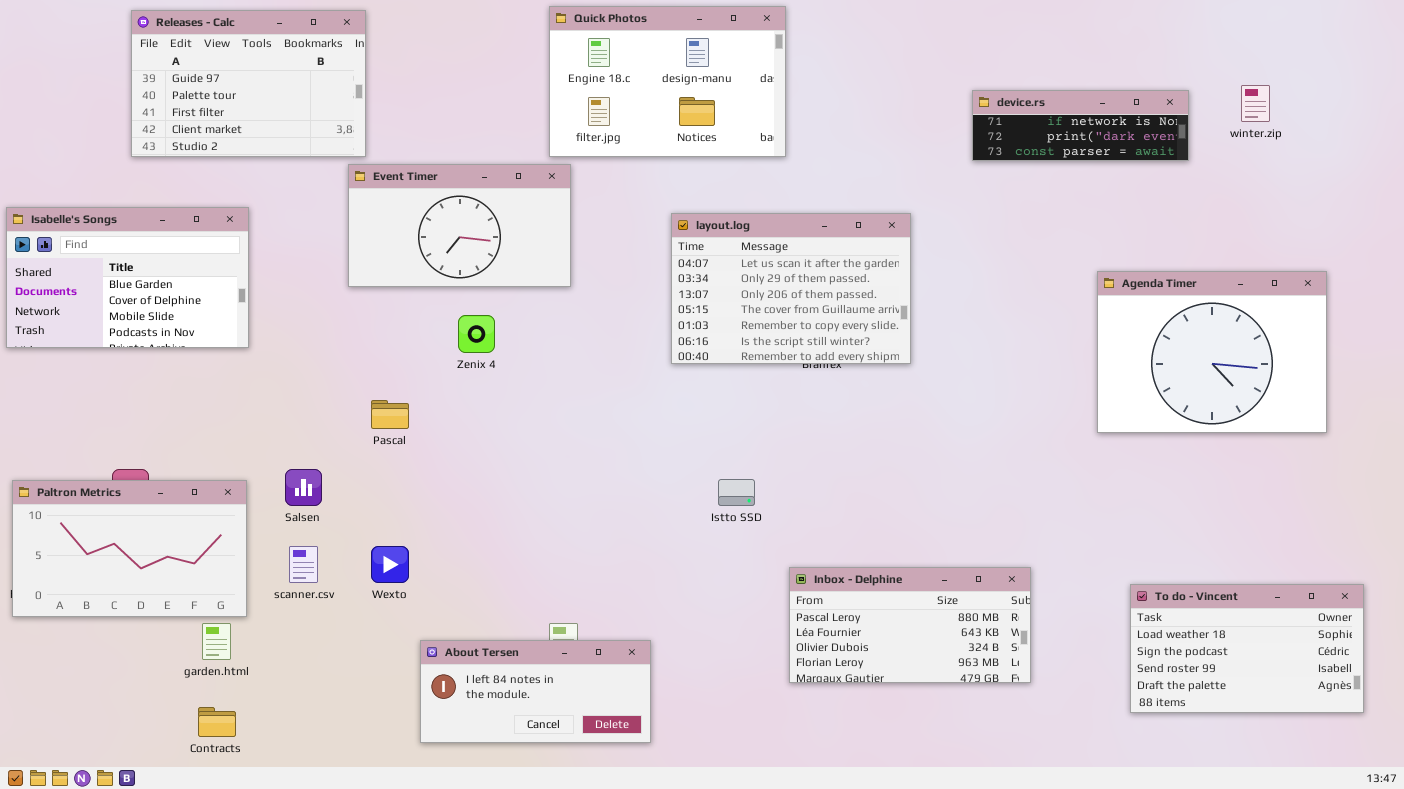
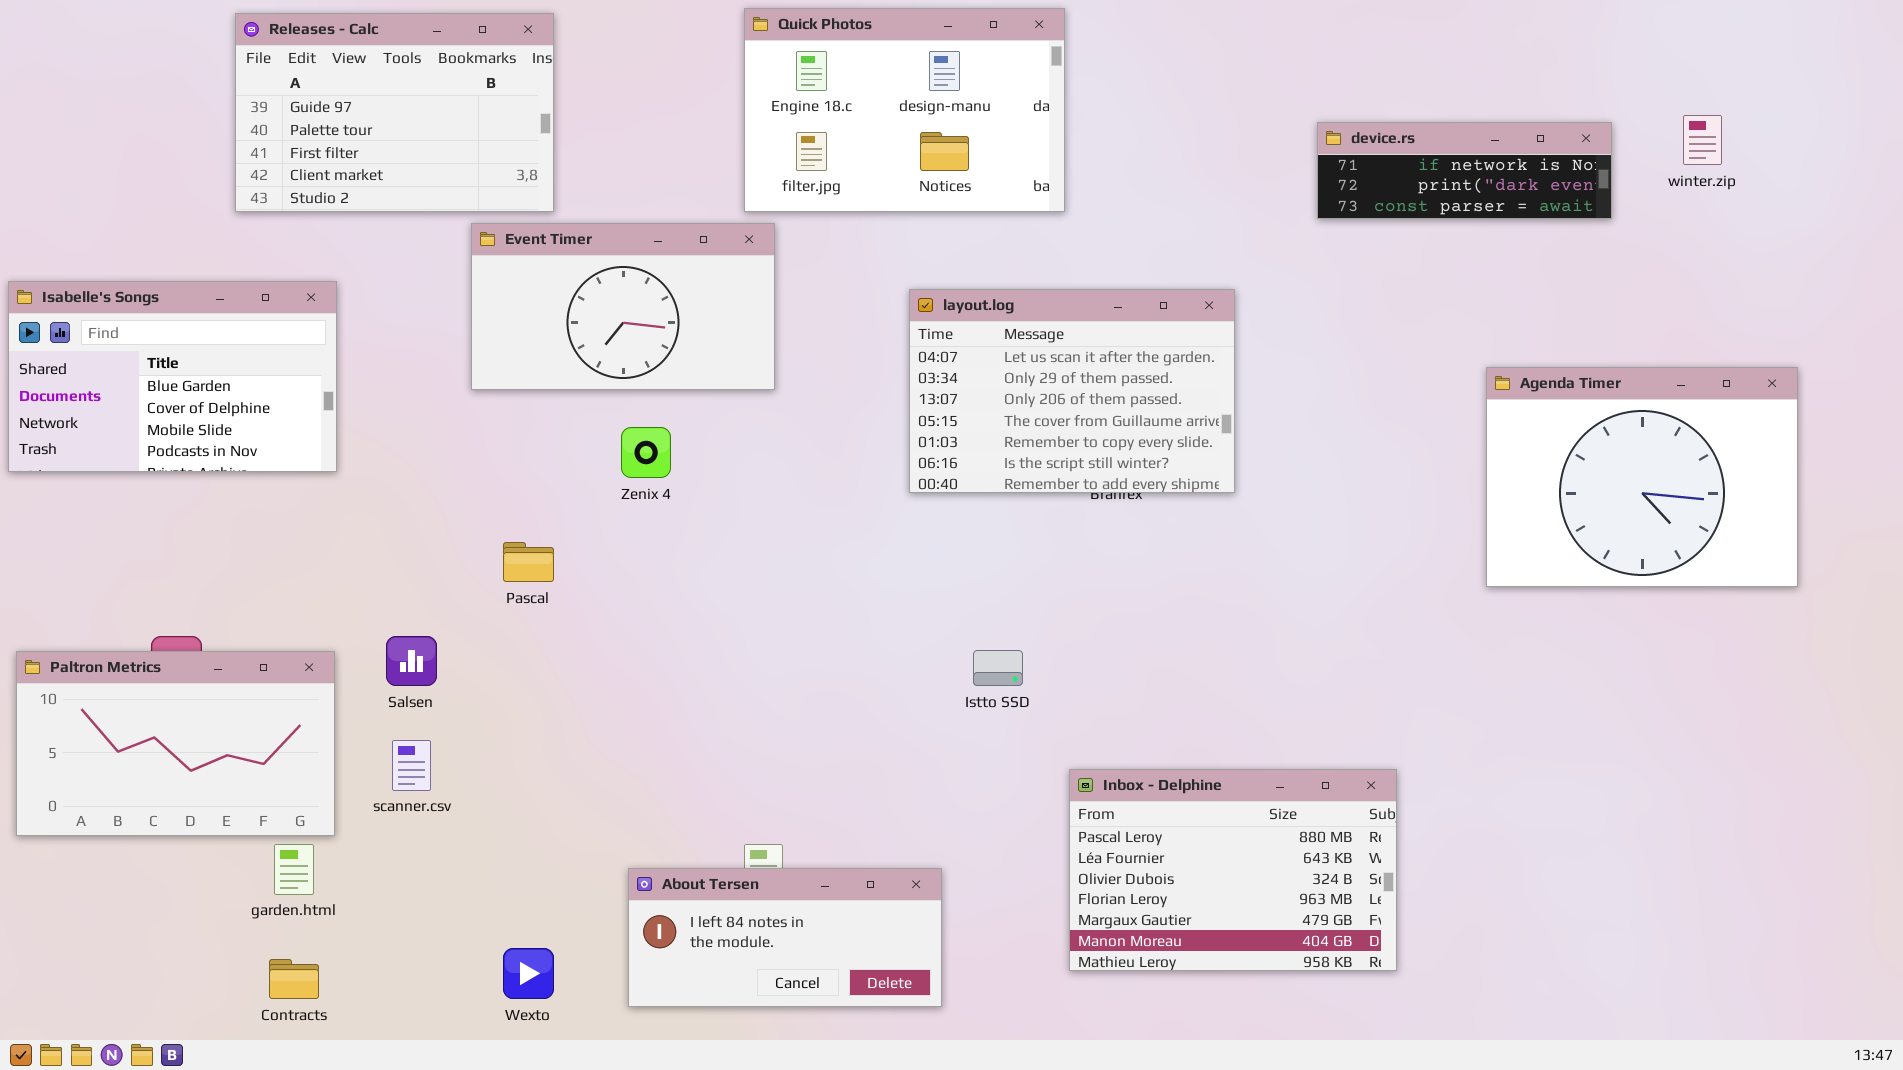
Releases - Calc: [131,10,366,157] -> [235,13,554,212], moved
Wexto: [371,546,409,583] -> [503,948,554,999], moved
Inbox - Delphine: [789,567,1031,683] -> [1069,769,1397,971], resized
To do - Vincent: [1130,584,1364,713] -> none, closed
About Tersen: [420,640,651,743] -> [628,868,942,1007], moved

